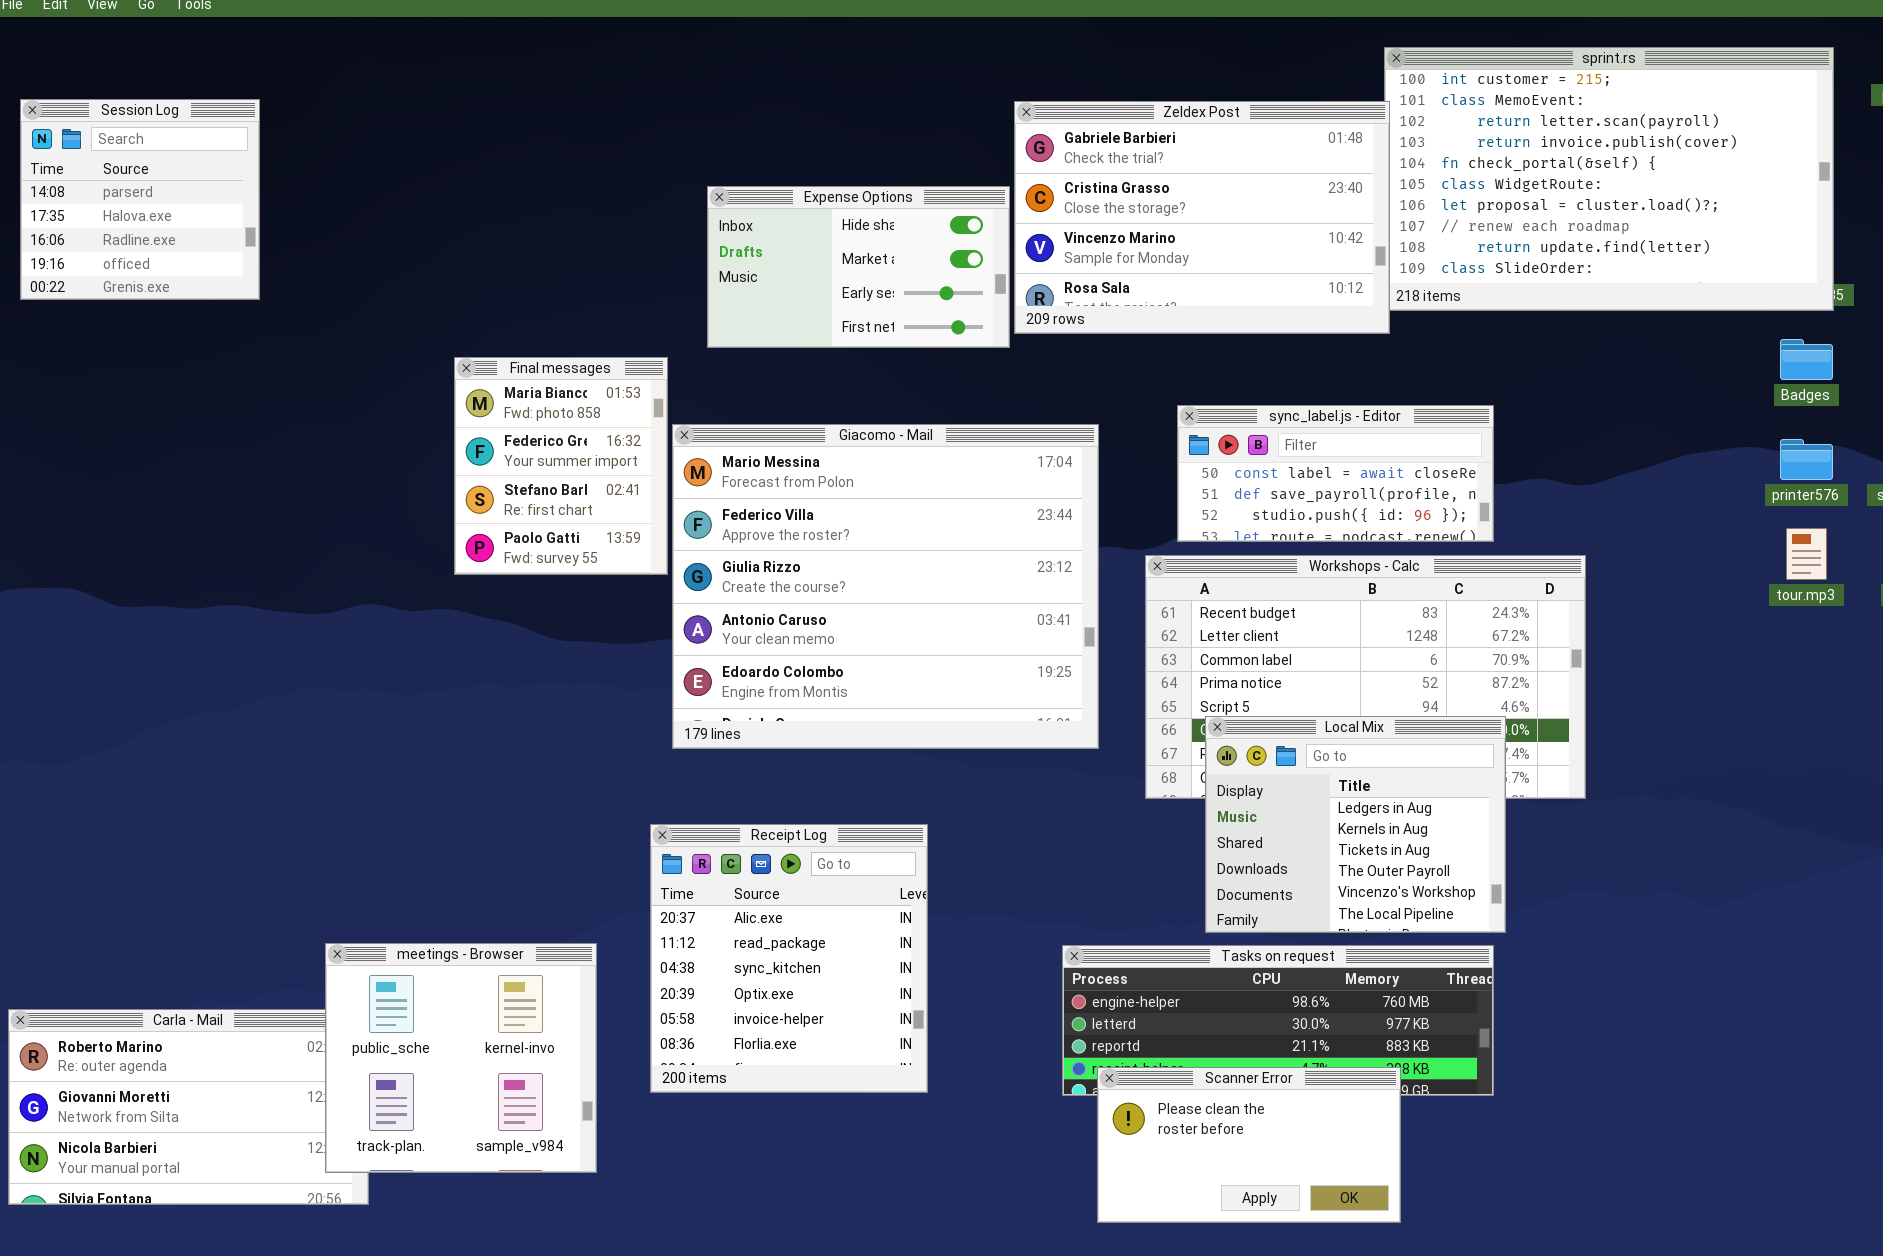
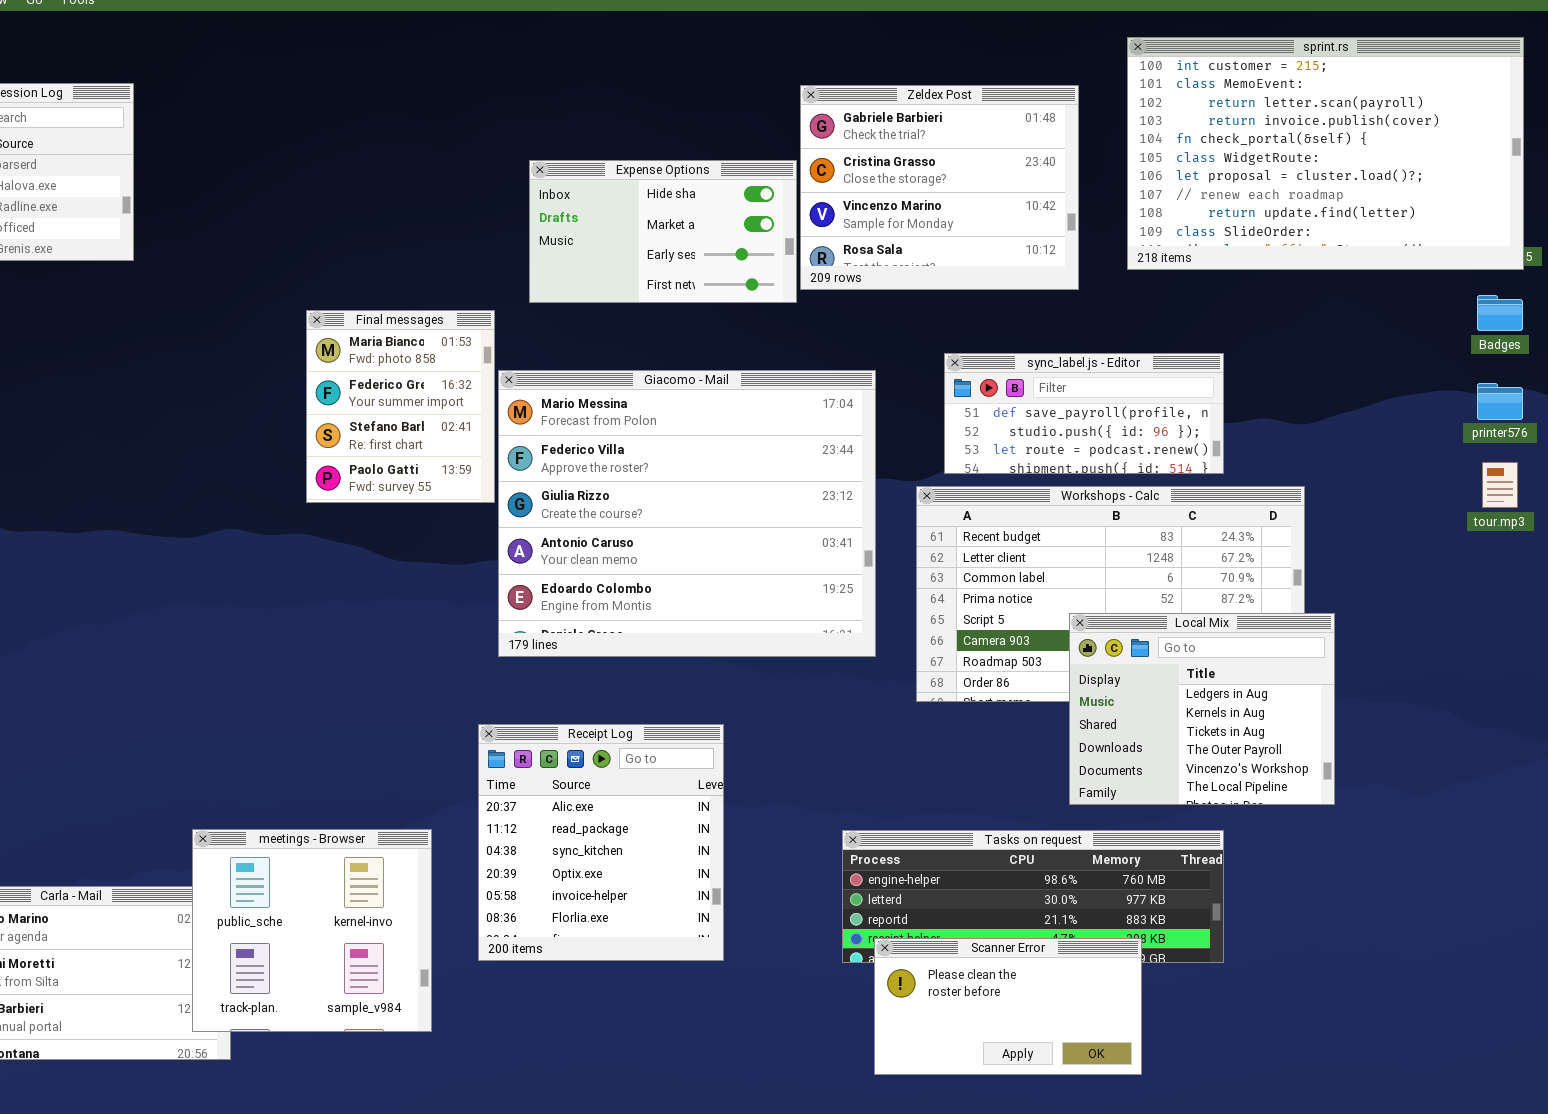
Zeldex Post: [1014,101,1390,334] -> [800,85,1079,290], resized
sync_label.js - Editor: [1177,405,1494,542] -> [944,353,1224,474], scrolled down 1 row
Local Mix: [1205,716,1506,933] -> [1069,613,1335,805], moved

